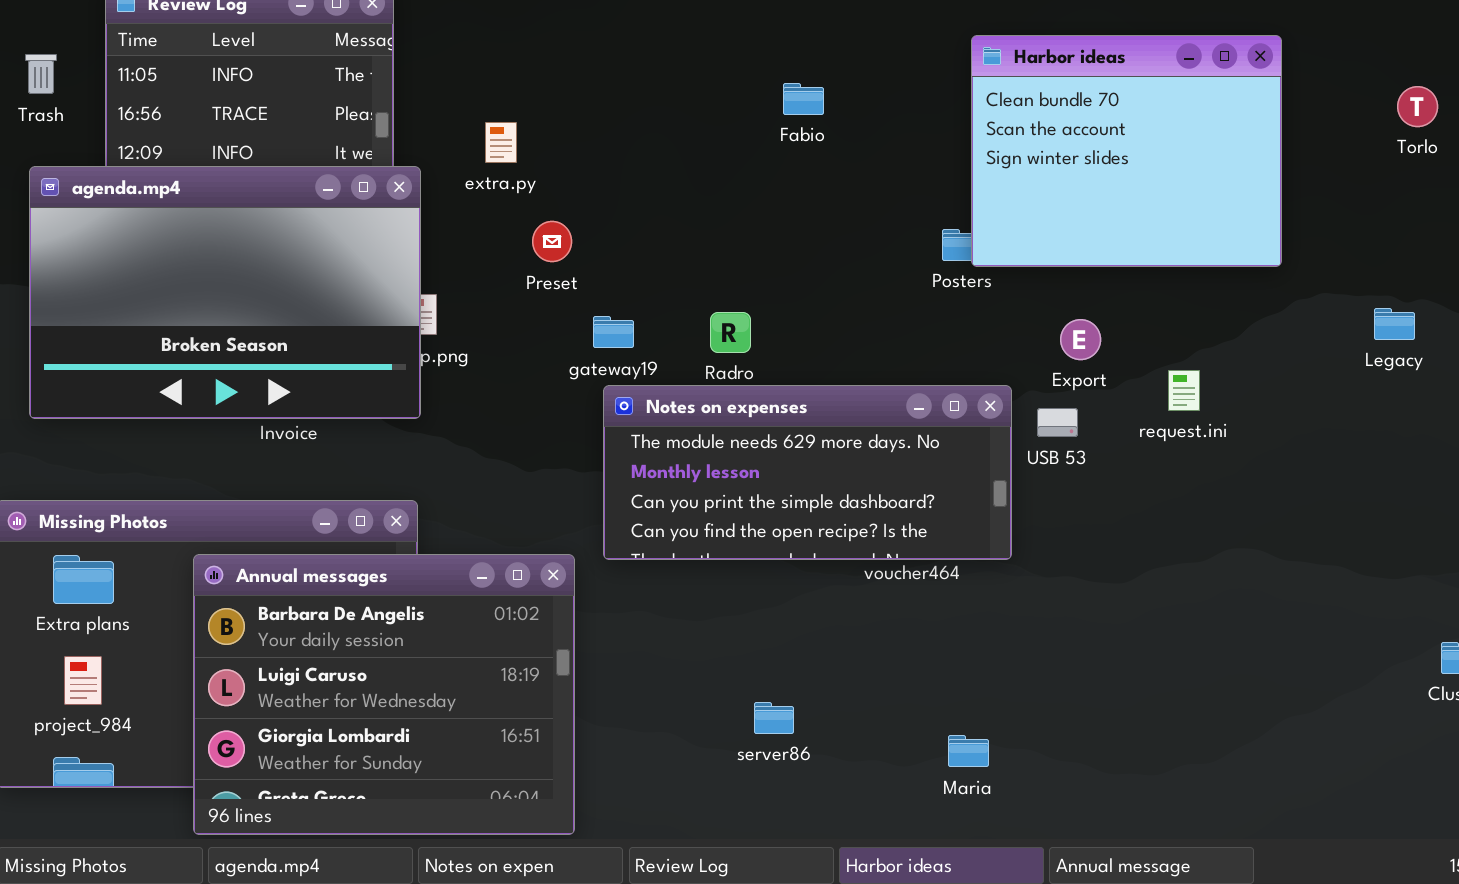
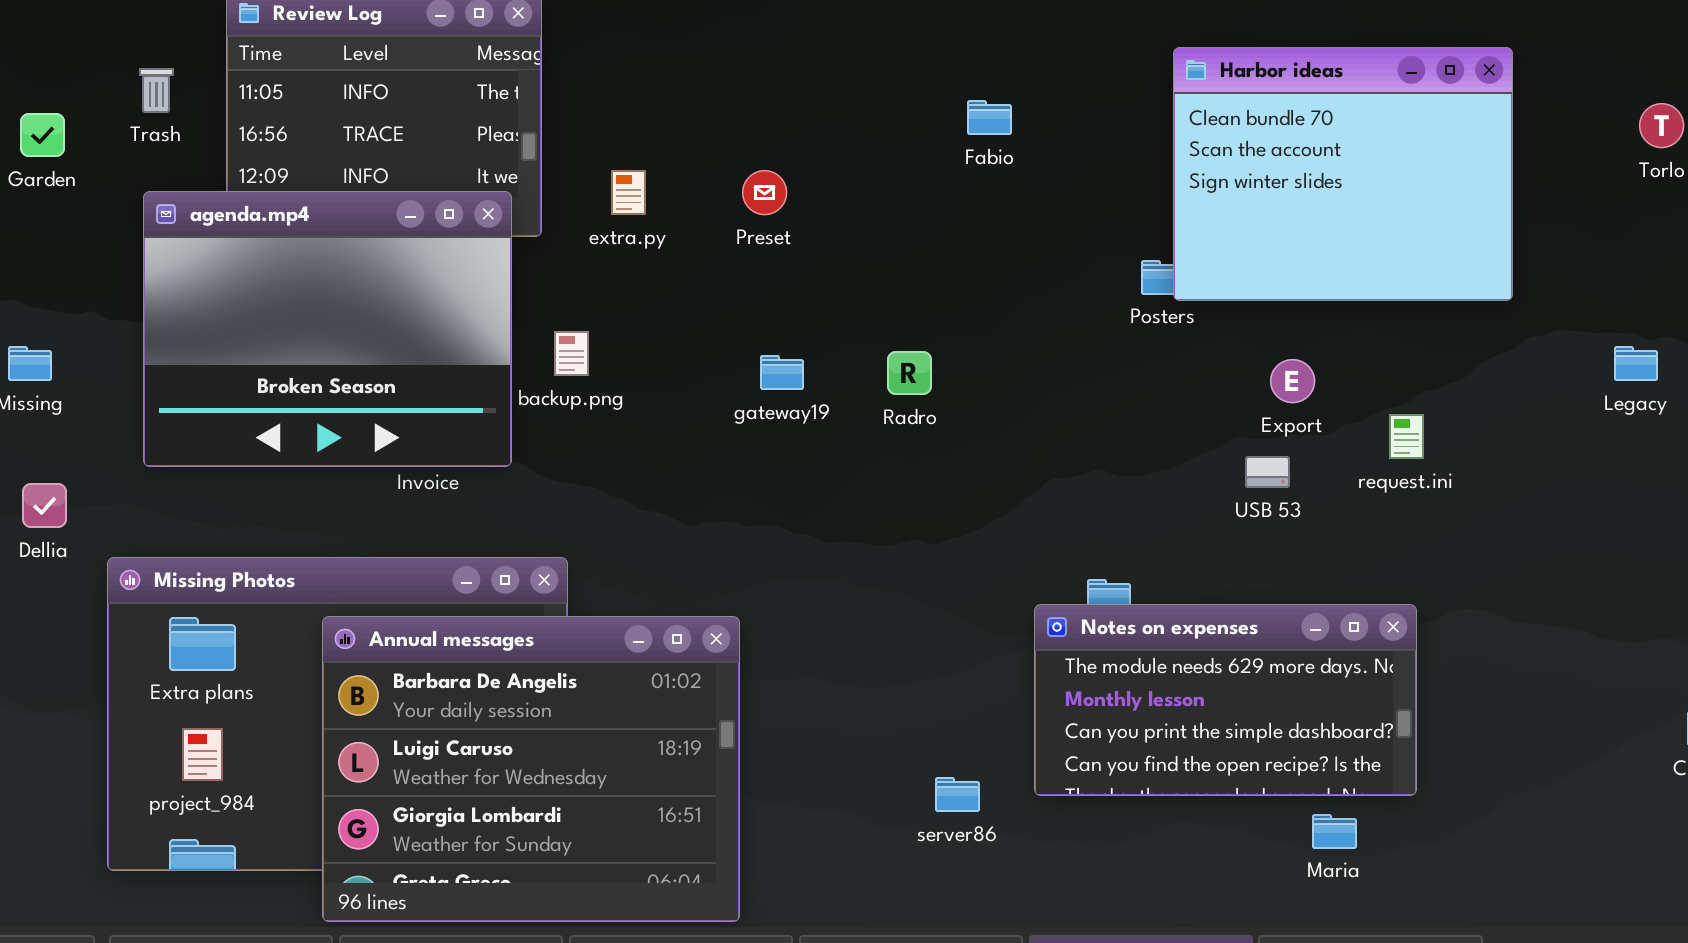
extra.py: [485,122,517,163] -> [611,170,646,215], moved
agenda.mp4: [29,166,421,419] -> [143,191,512,467], resized
Preset: [532,221,572,262] -> [742,170,787,215], moved
Notes on expenses: [603,385,1012,560] -> [1034,604,1417,796], moved, resized
Maria: [948,735,989,767] -> [1312,814,1357,849], moved

